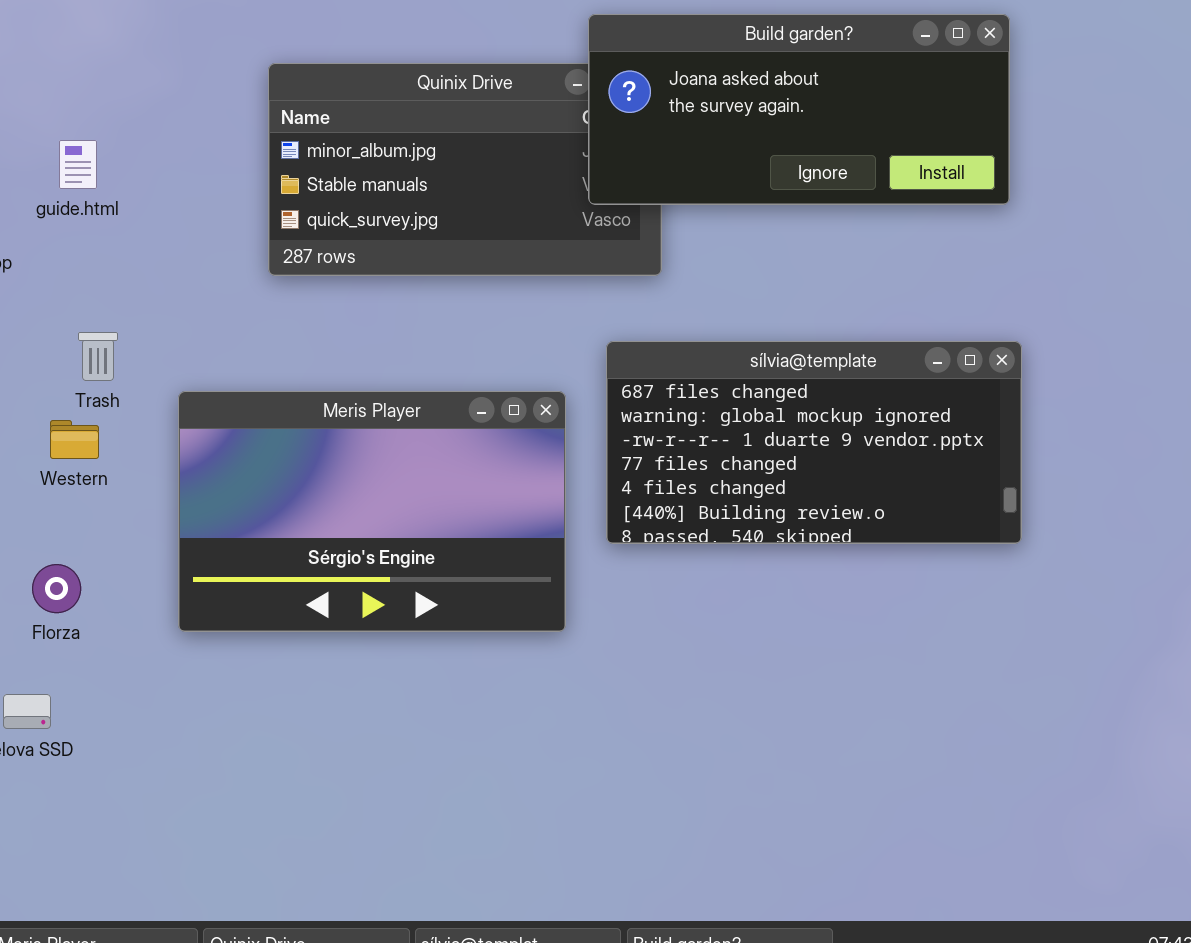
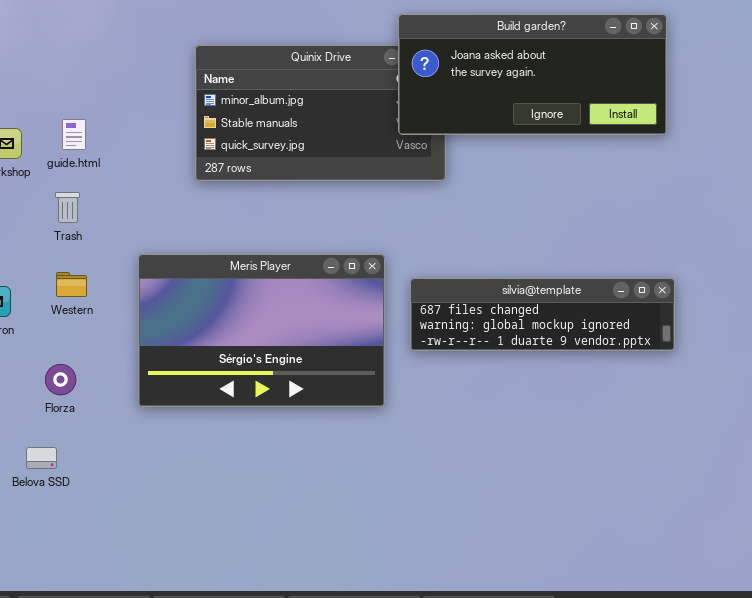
guide.html: [59,140,97,189] -> [62,119,86,150], moved
Trash: [78,332,118,381] -> [55,192,80,223], moved
sílvia@template: [606,341,1022,544] -> [410,278,675,351], resized

